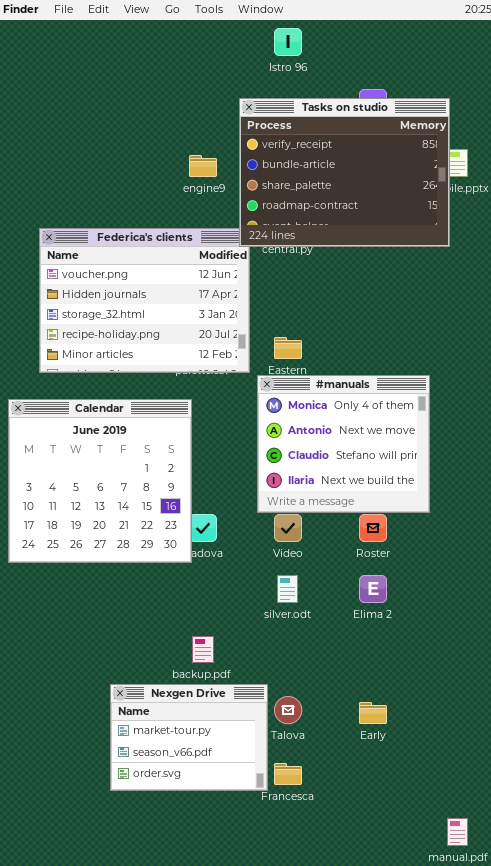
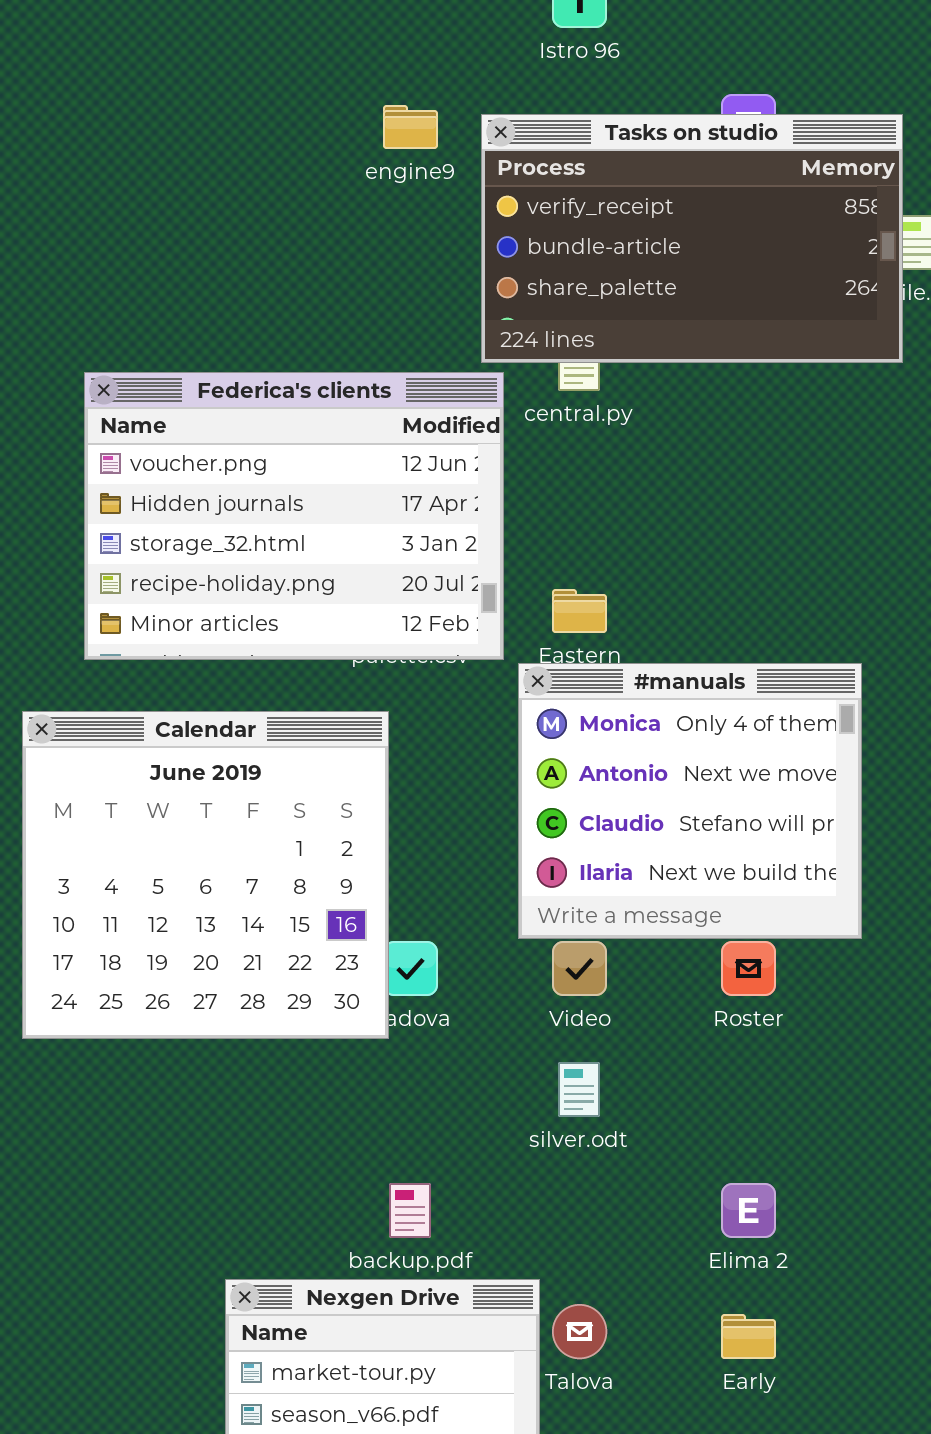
Tasks on studio: [239,98,450,247] -> [481,114,903,363], resized
engine9: [189,155,217,177] -> [383,105,438,149], moved
Elima 2: [359,575,387,603] -> [721,1183,776,1238], moved

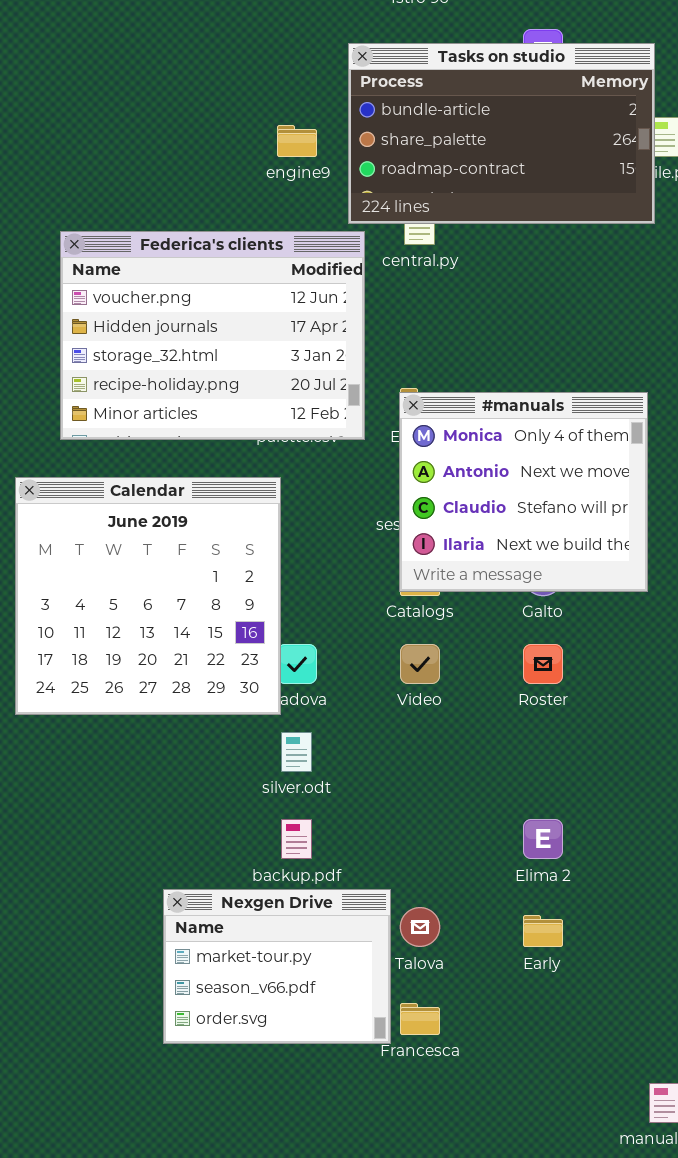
engine9: [383,105,438,149] -> [277,125,317,157], moved
Tasks on studio: [481,114,903,363] -> [348,43,655,224], scrolled down 1 row
#manuals: [518,663,862,939] -> [399,392,648,592], moved
silver.odt: [558,1062,600,1117] -> [281,732,312,772], moved

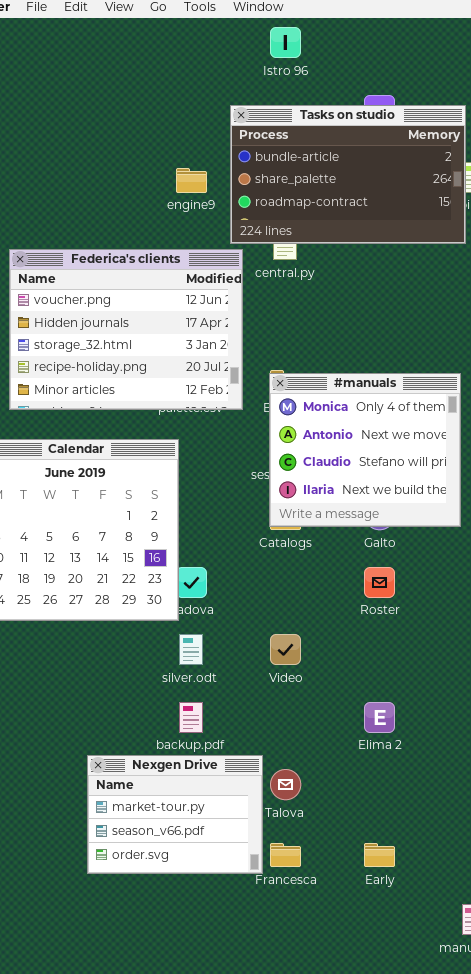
Video: [400,644,440,684] -> [270,634,301,665], moved
Early: [523,915,563,947] -> [364,843,395,867], moved

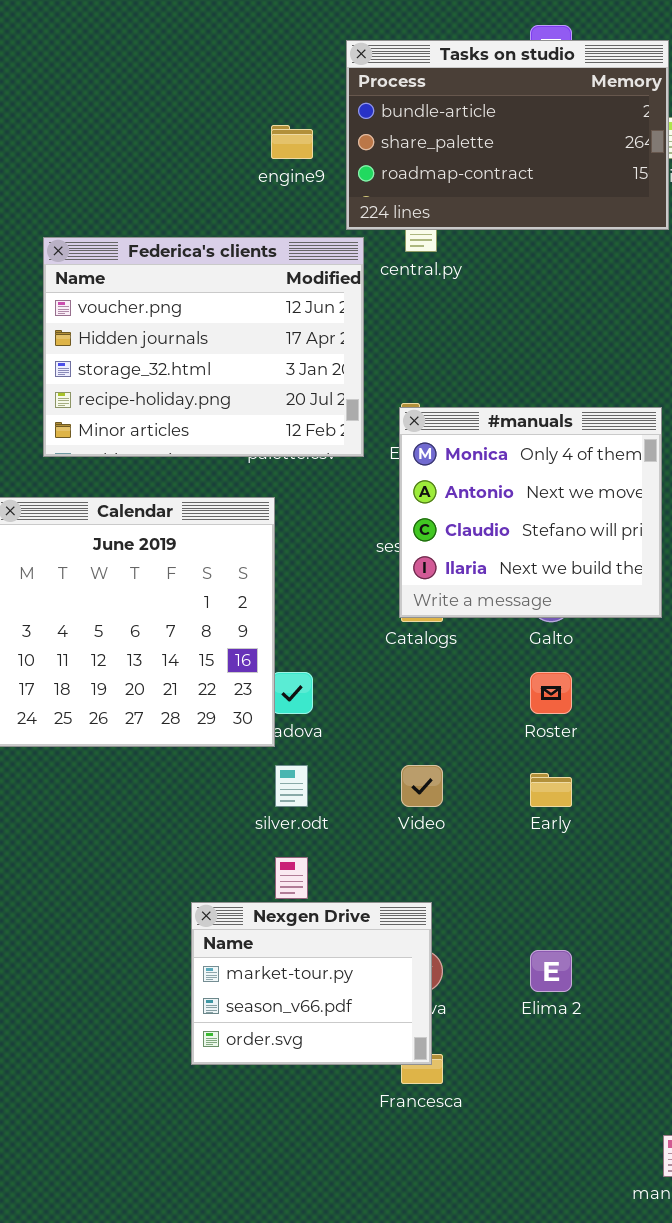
Elima 2: [364,702,395,733] -> [530,950,572,992], moved
Nexgen Drive: [87,755,263,874] -> [191,902,432,1065], moved
Early: [364,843,395,867] -> [530,773,572,807], moved

